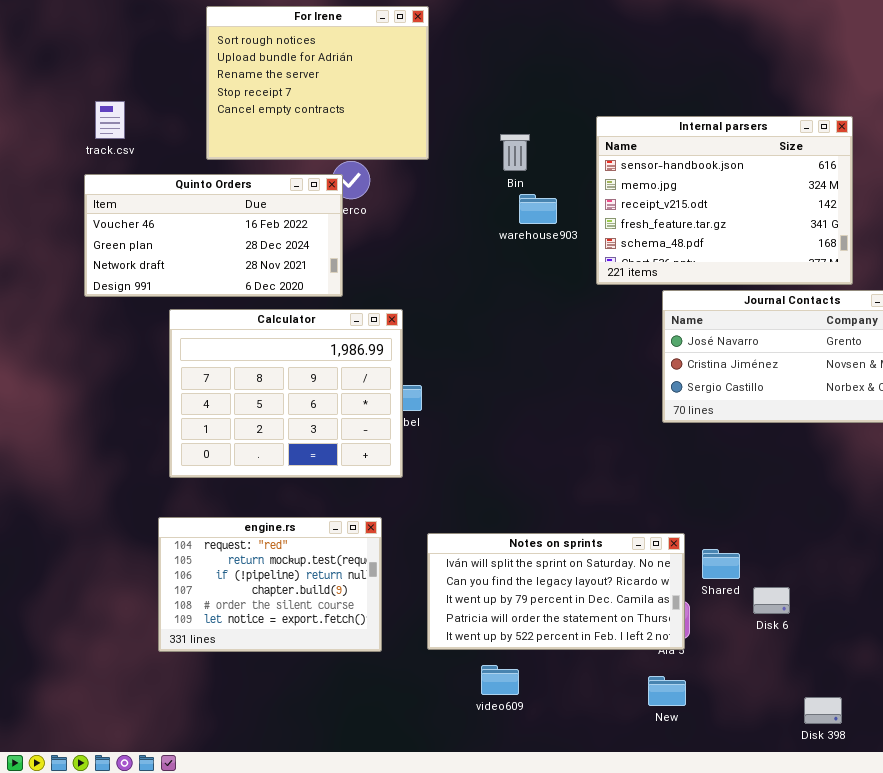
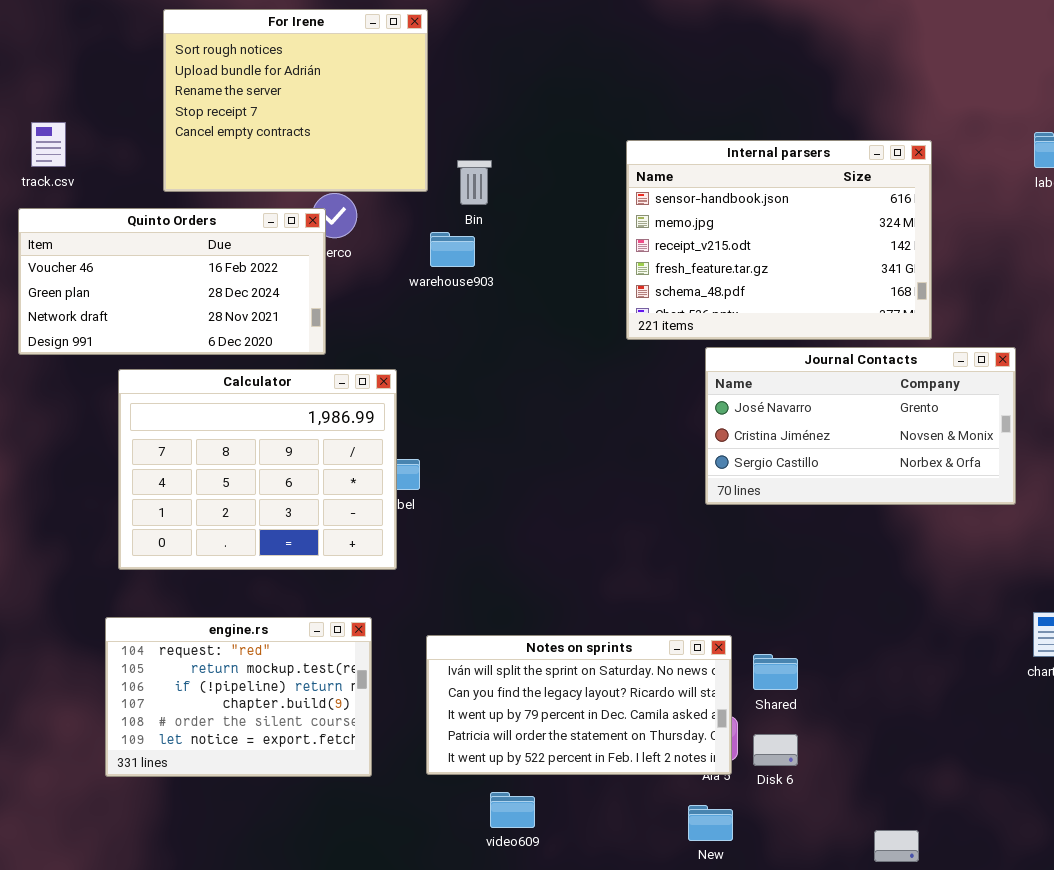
Bin: [500,134,530,171] -> [457,160,492,205], moved
warehouse903: [519,194,557,224] -> [430,232,475,267], moved
Disk 6: [753,587,790,614] -> [753,734,798,766], moved

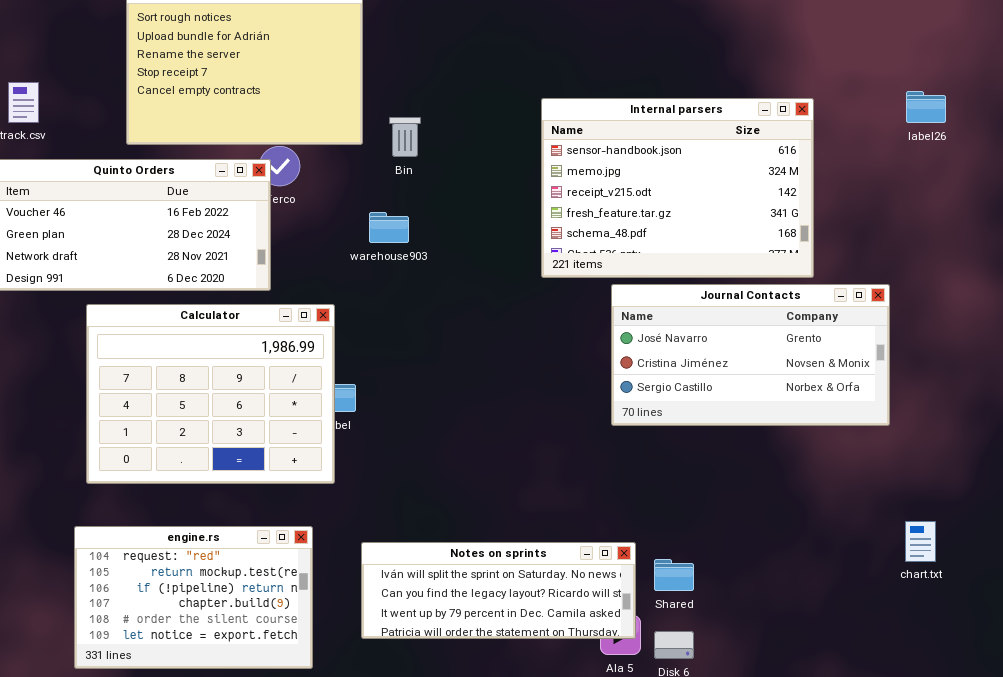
warehouse903: [430,232,475,267] -> [369,212,409,243], moved
Notes on sprints: [426,635,732,775] -> [361,542,636,639], resized

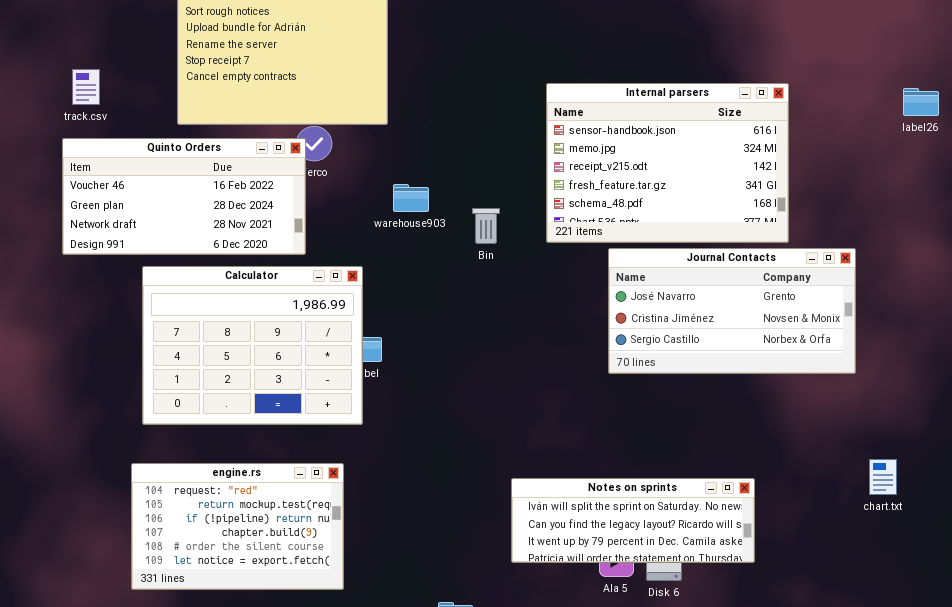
label26: [906,91,946,123] -> [903,88,939,116], moved
Bin: [389,117,421,157] -> [472,208,500,244], moved
Notes on sprints: [361,542,636,639] -> [511,478,755,563], moved

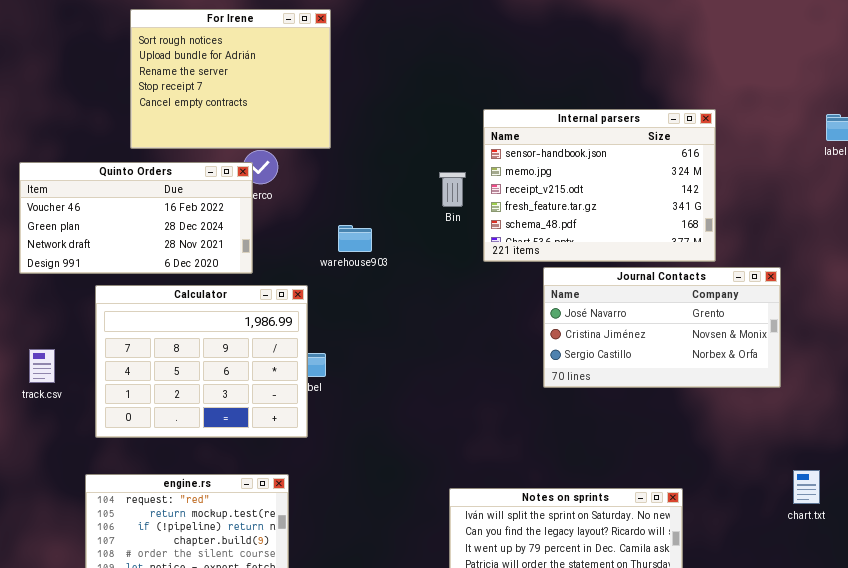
track.csv: [72,69,100,105] -> [29,349,55,383], moved
warehouse903: [393,184,429,212] -> [338,225,372,252], moved
Bin: [472,208,500,244] -> [439,172,466,207], moved

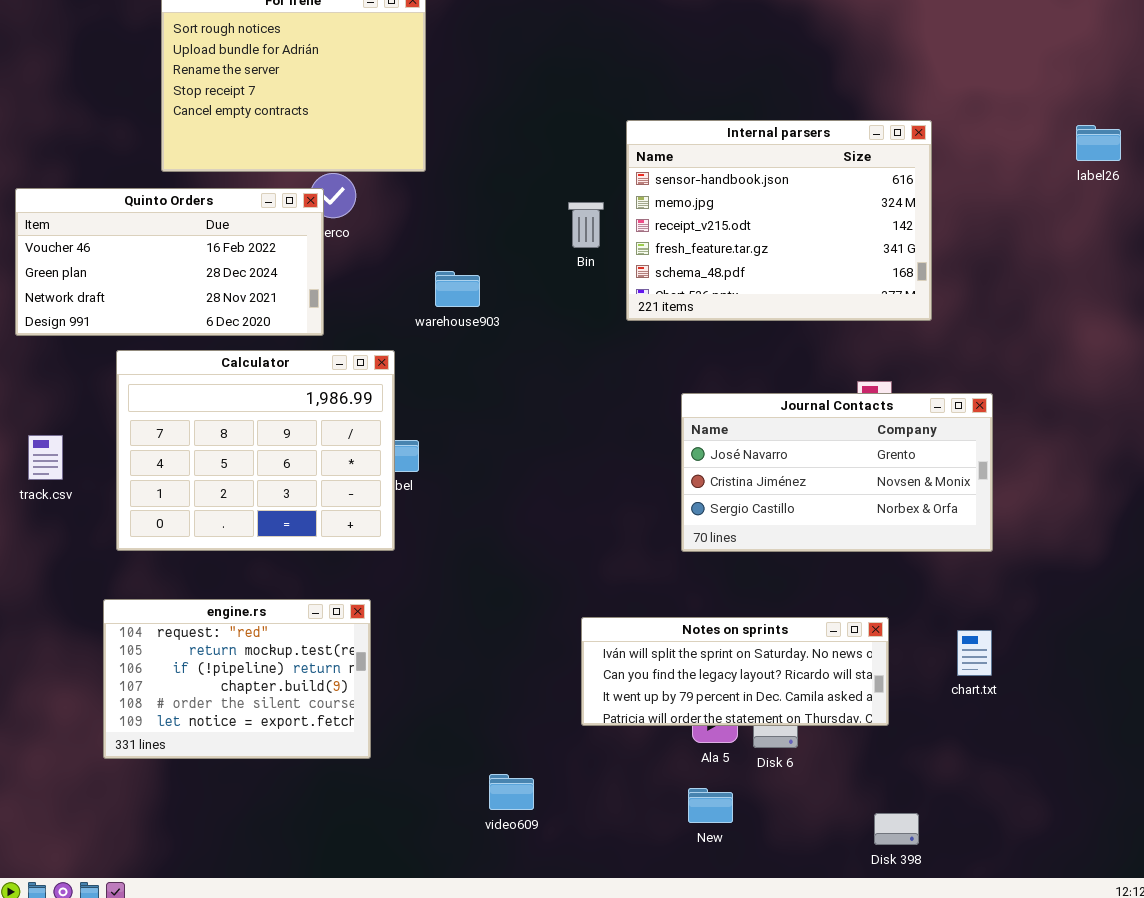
Journal Contacts: [543,267,781,388] -> [681,393,993,552], moved
chart.txt: [793,470,820,504] -> [957,630,992,676], moved

